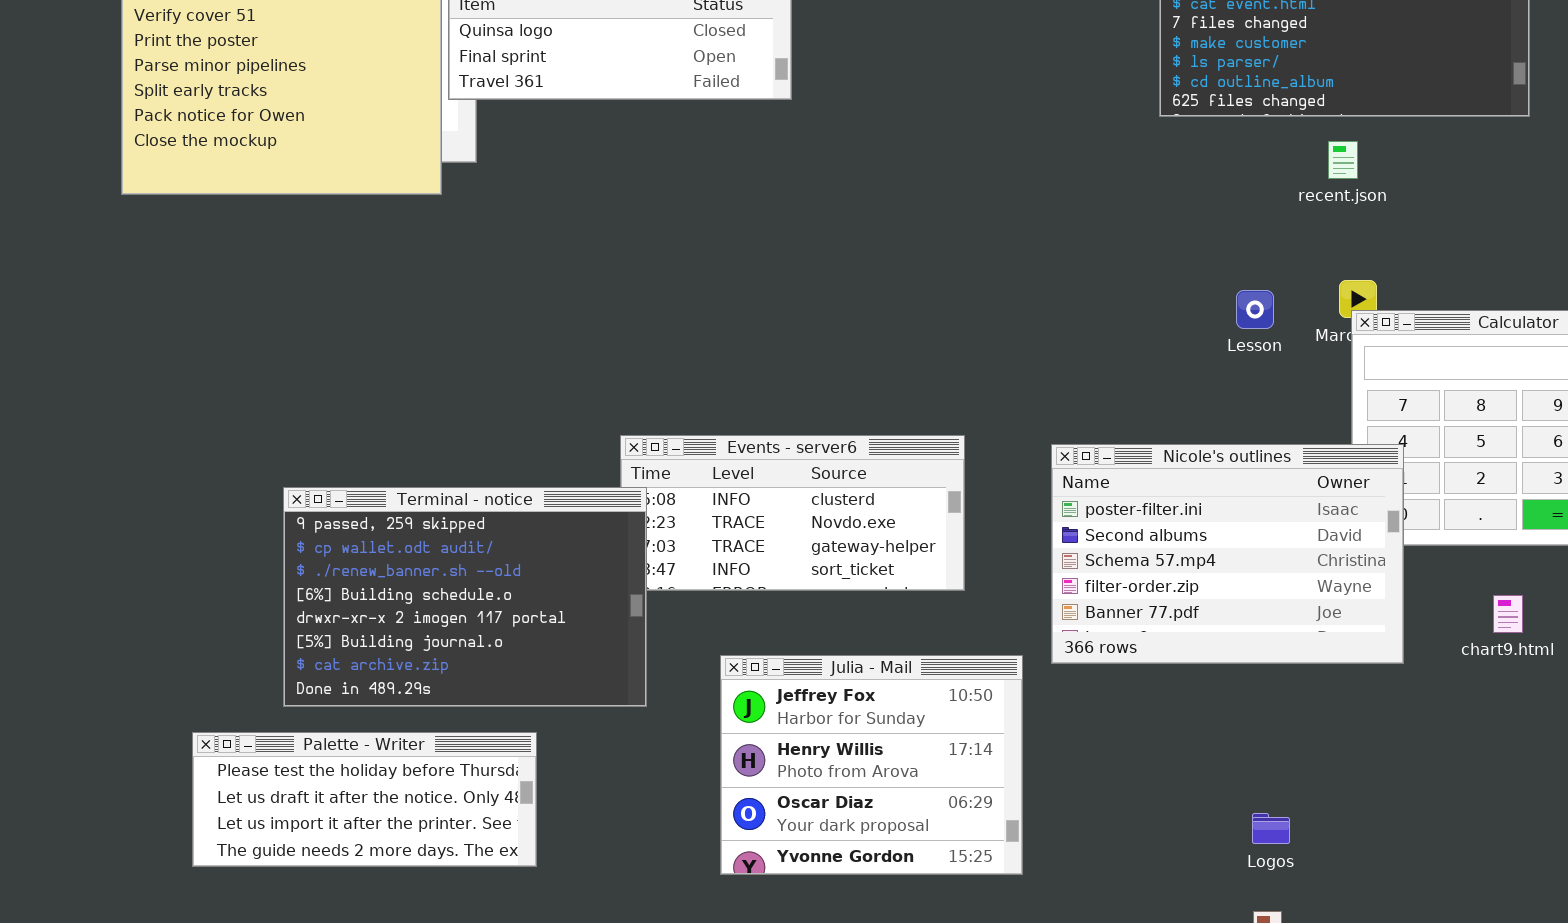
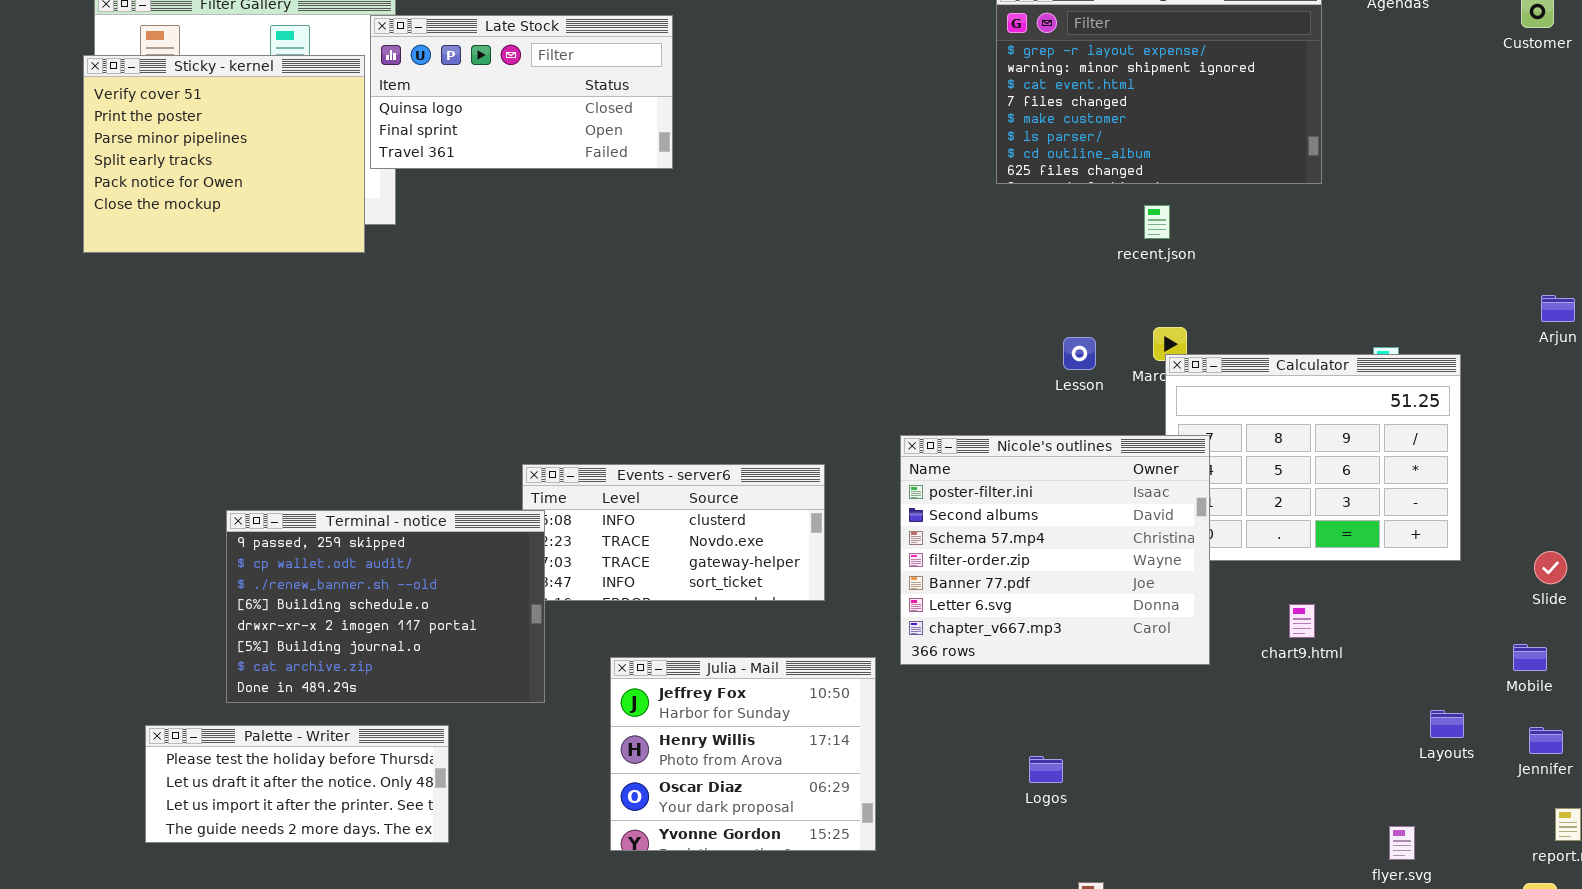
Nicole's outlines: [1051,444,1404,664] -> [900,435,1210,665], resized
Logos: [1252,813,1290,844] -> [1029,756,1063,783], moved

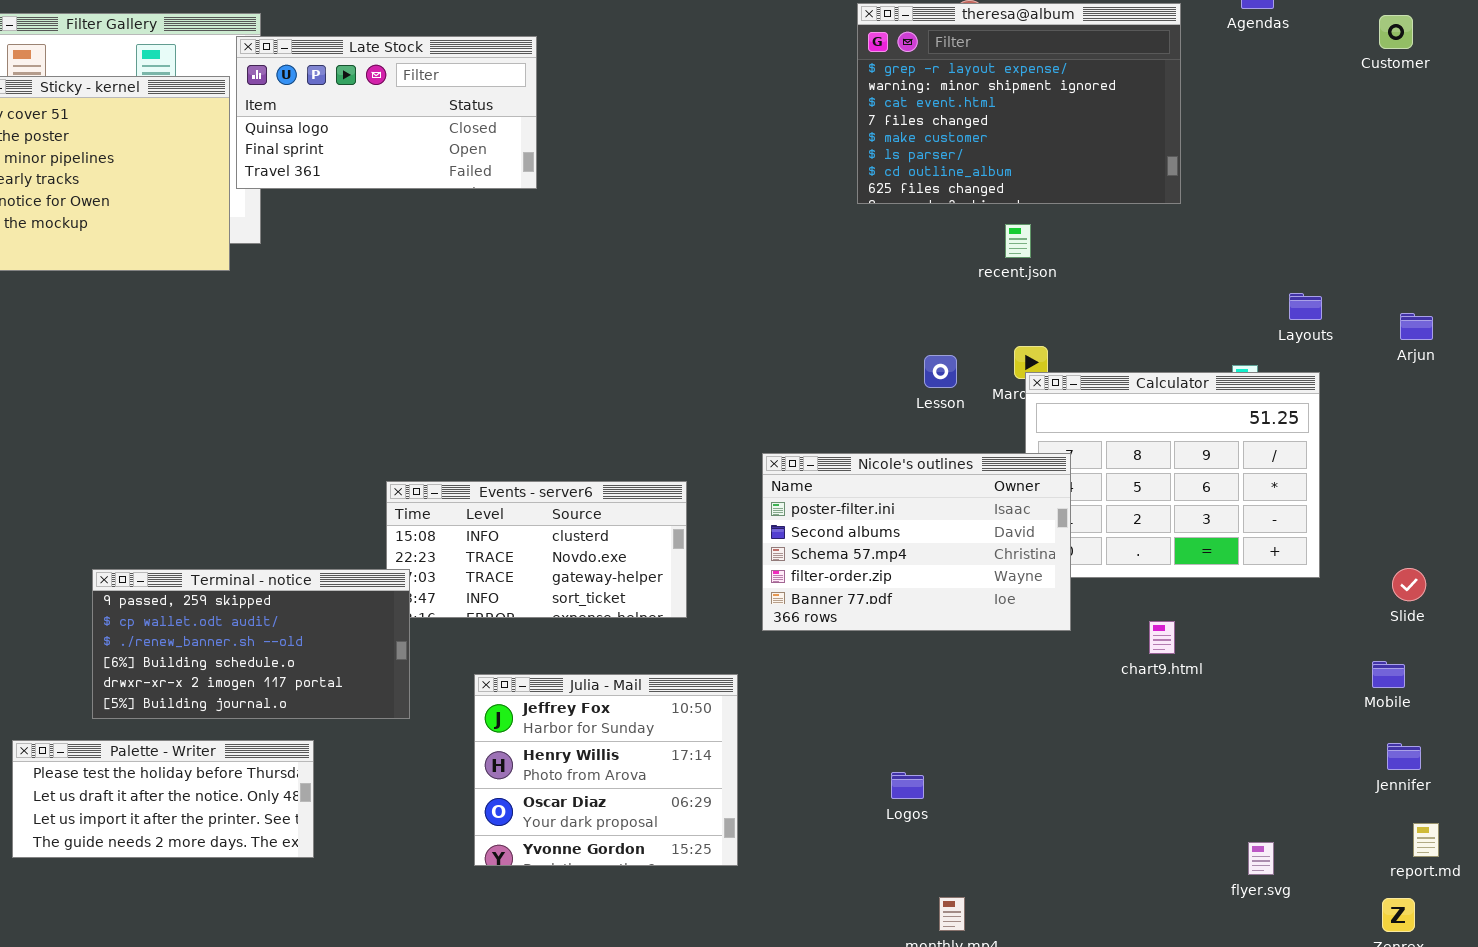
Nicole's outlines: [900,435,1210,665] -> [762,453,1071,631], resized
Terminal - notice: [226,510,545,703] -> [92,569,410,719], resized
Layouts: [1430,710,1464,738] -> [1289,293,1322,320], moved

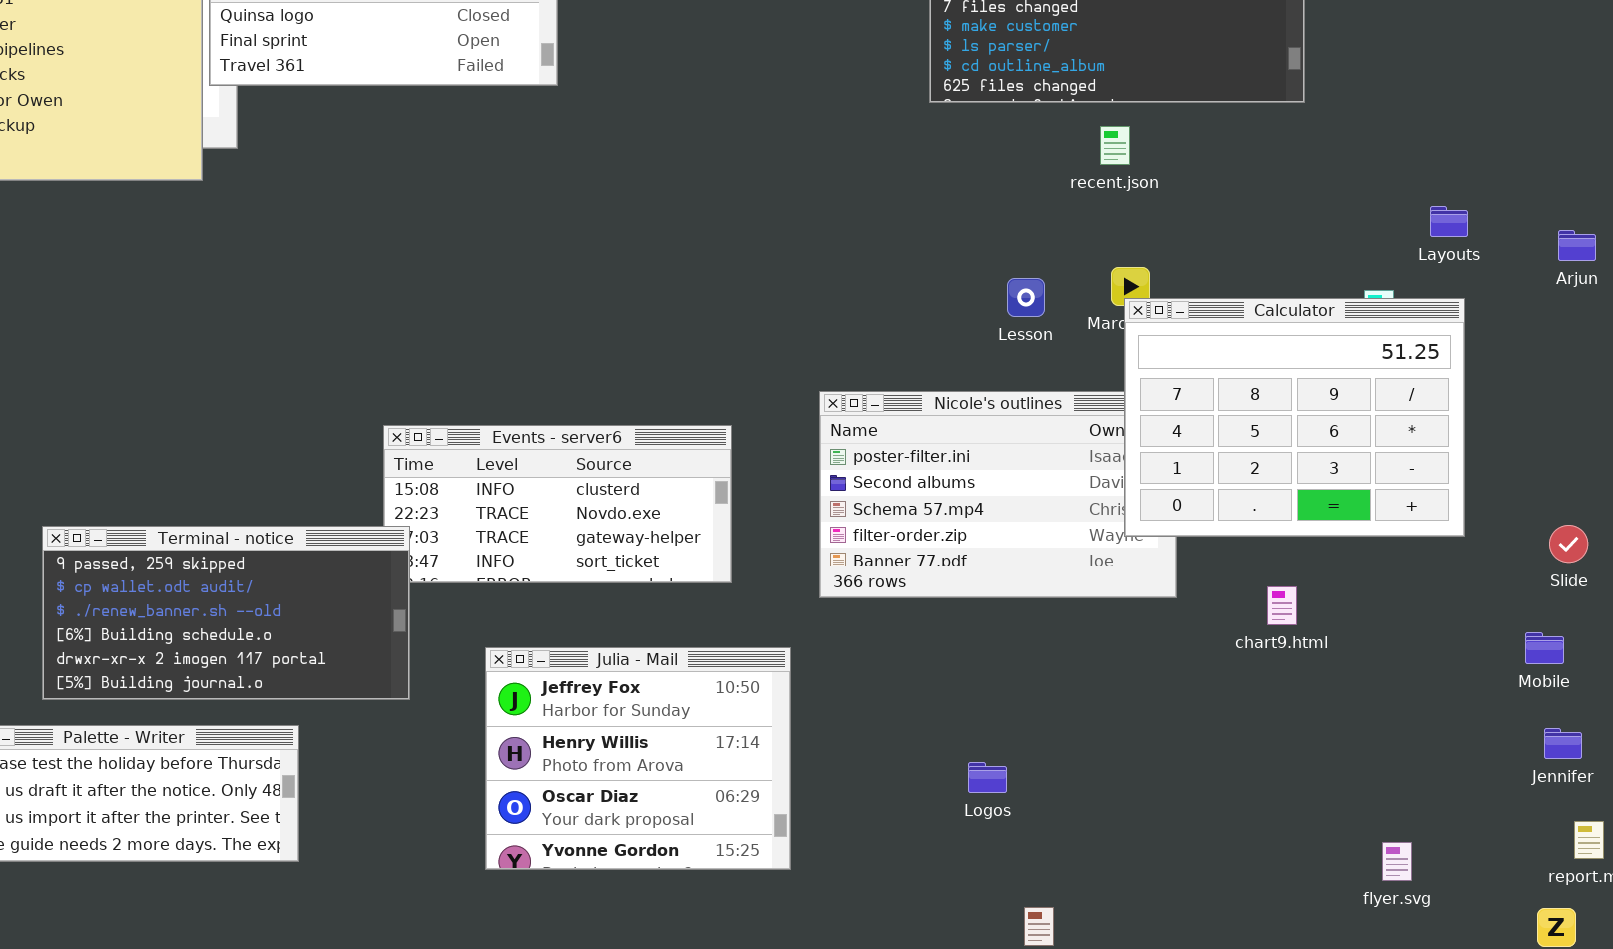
Calculator: [1025,372,1320,578] -> [1124,298,1465,537], raised

